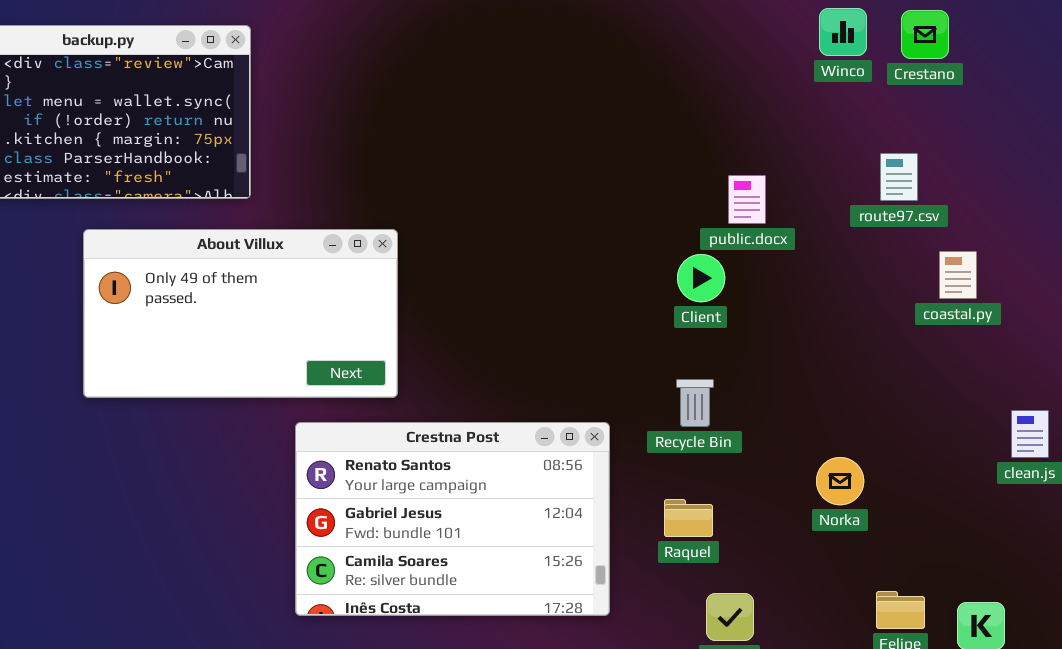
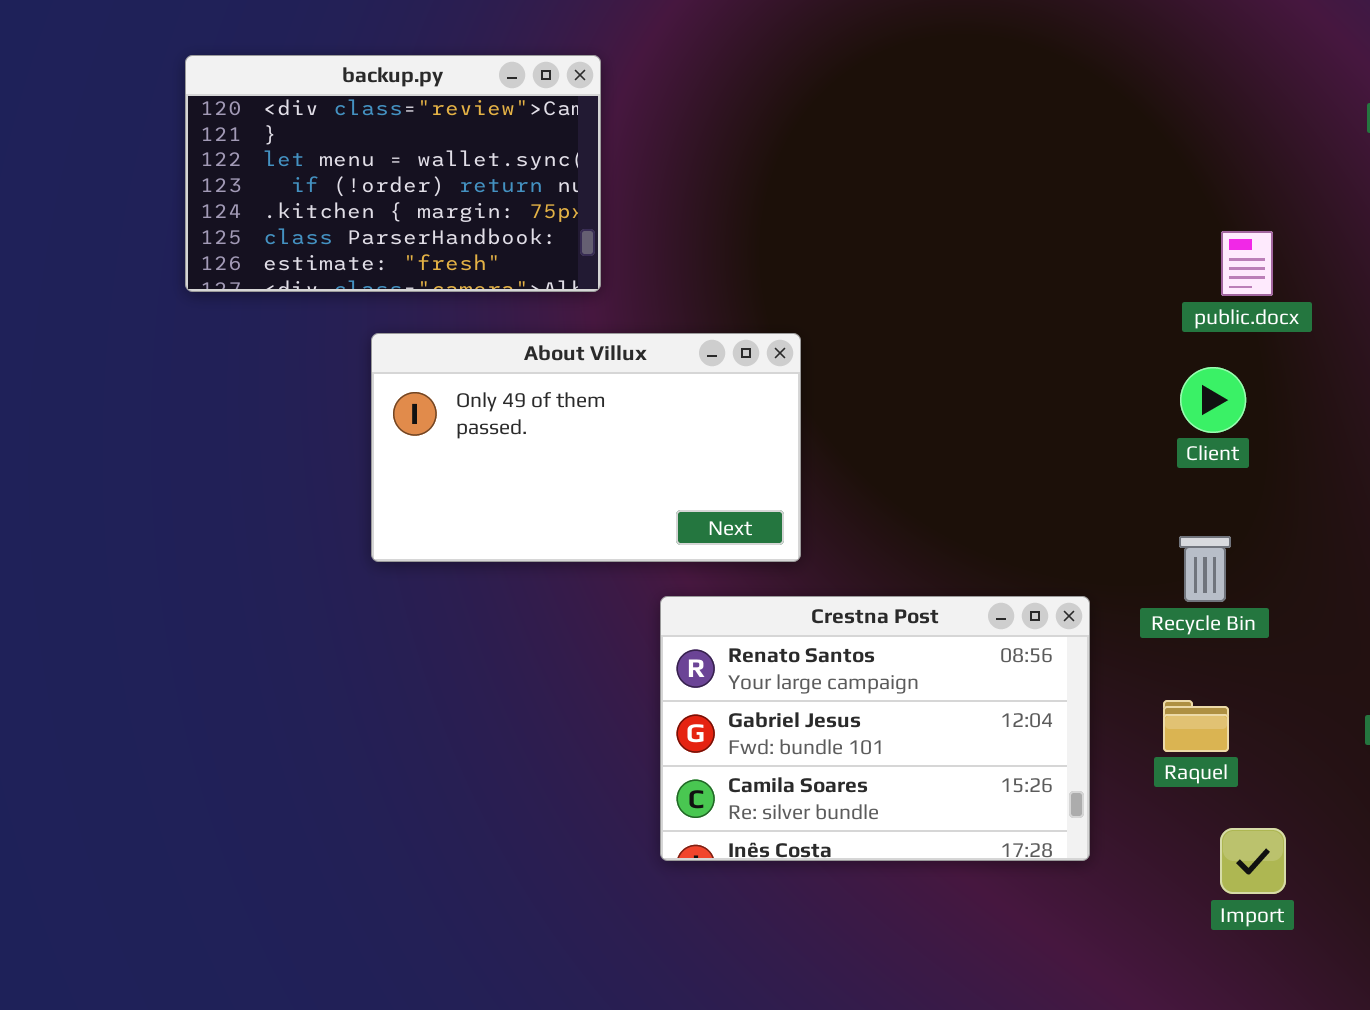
public.docx: [728,175,766,224] -> [1221,231,1273,296], moved

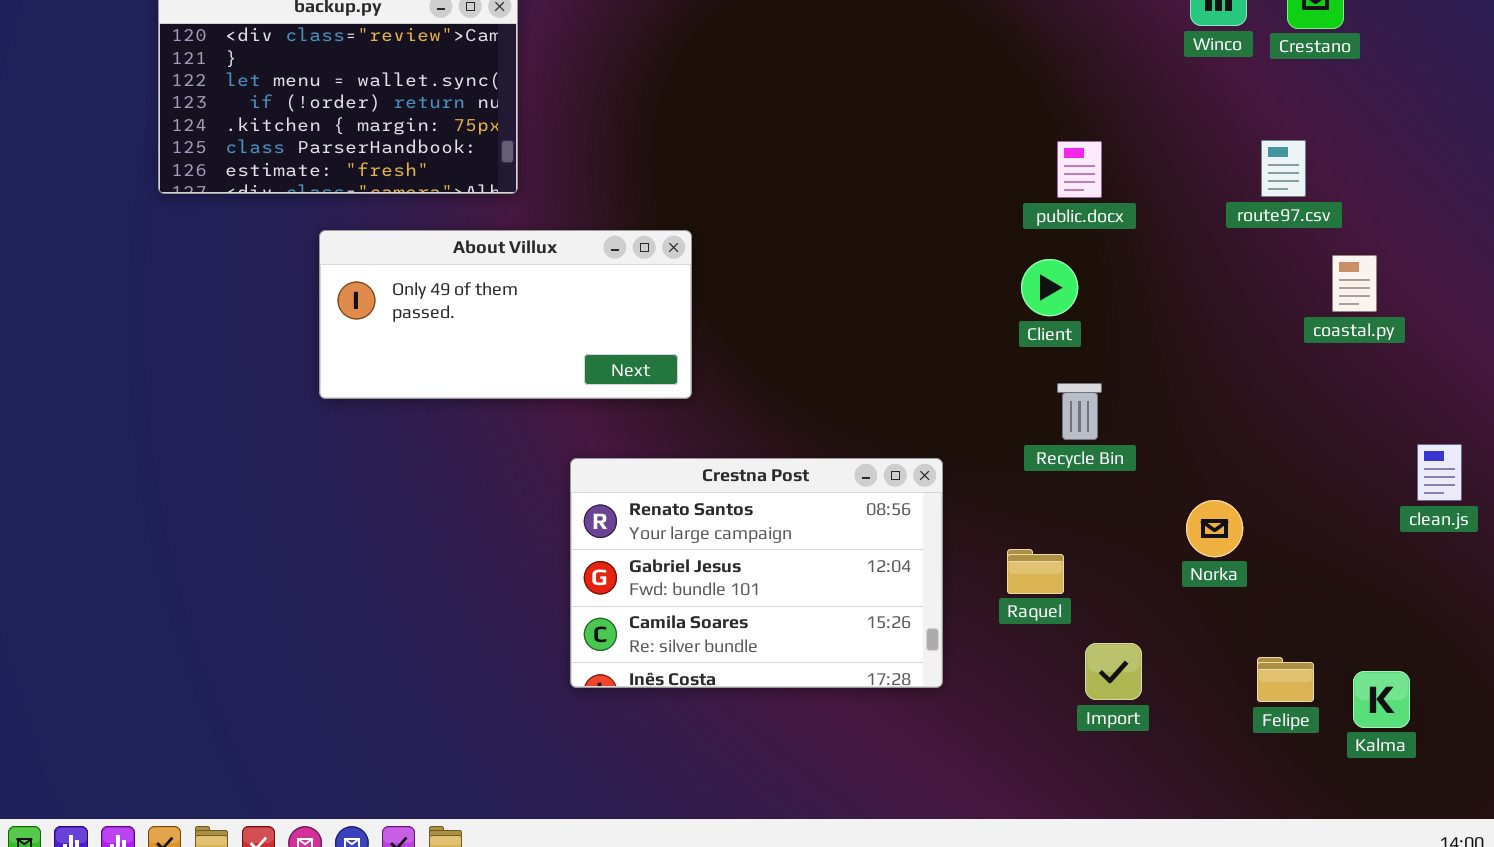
About Villux: [371,333,801,562] -> [319,230,692,399], resized
Recycle Bin: [1179,536,1231,602] -> [1057,383,1102,440], moved
Import: [1220,828,1286,894] -> [1085,643,1142,700], moved

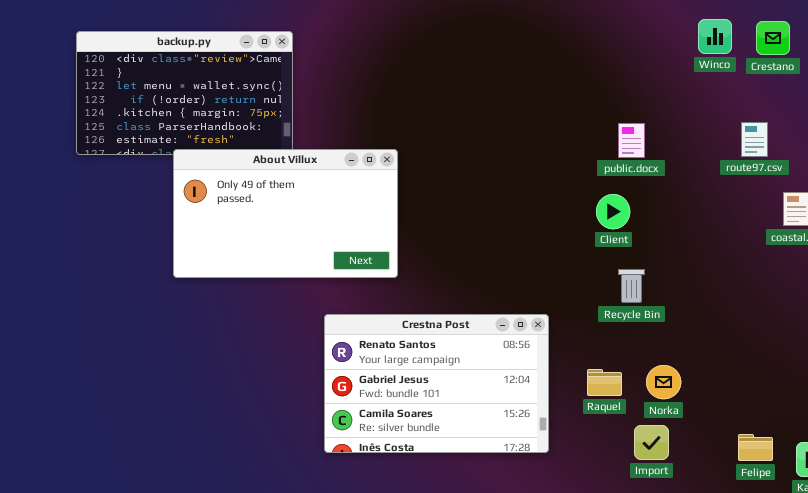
About Villux: [319,230,692,399] -> [173,149,398,278], resized
Norka: [1186,500,1243,557] -> [646,365,681,399], moved

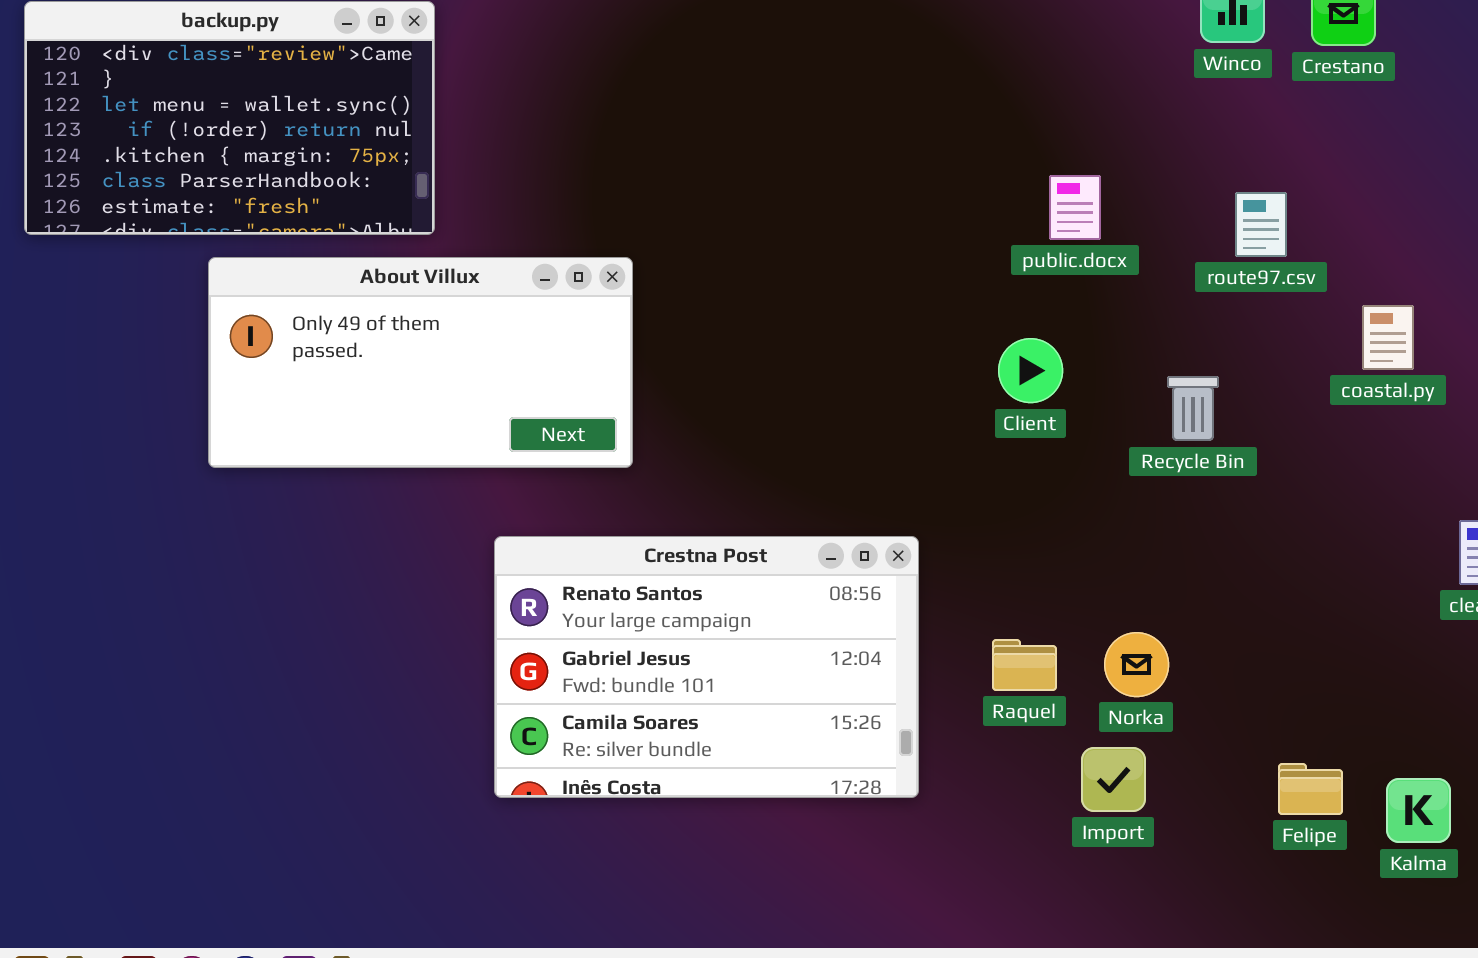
route97.csv: [741,122,768,157] -> [1235,192,1287,257], moved
About Villux: [173,149,398,278] -> [208,257,633,468], resized
Client: [596,194,630,229] -> [998,338,1063,403], moved
Recycle Bin: [618,269,645,303] -> [1167,376,1219,441], moved

